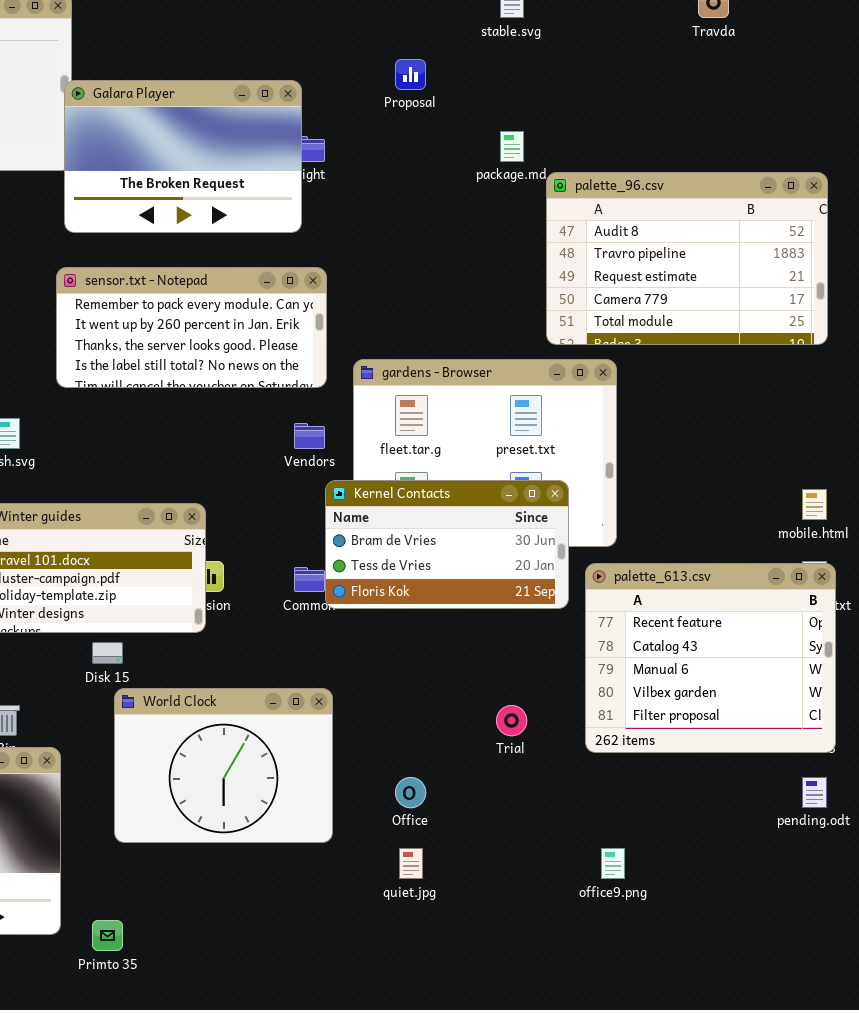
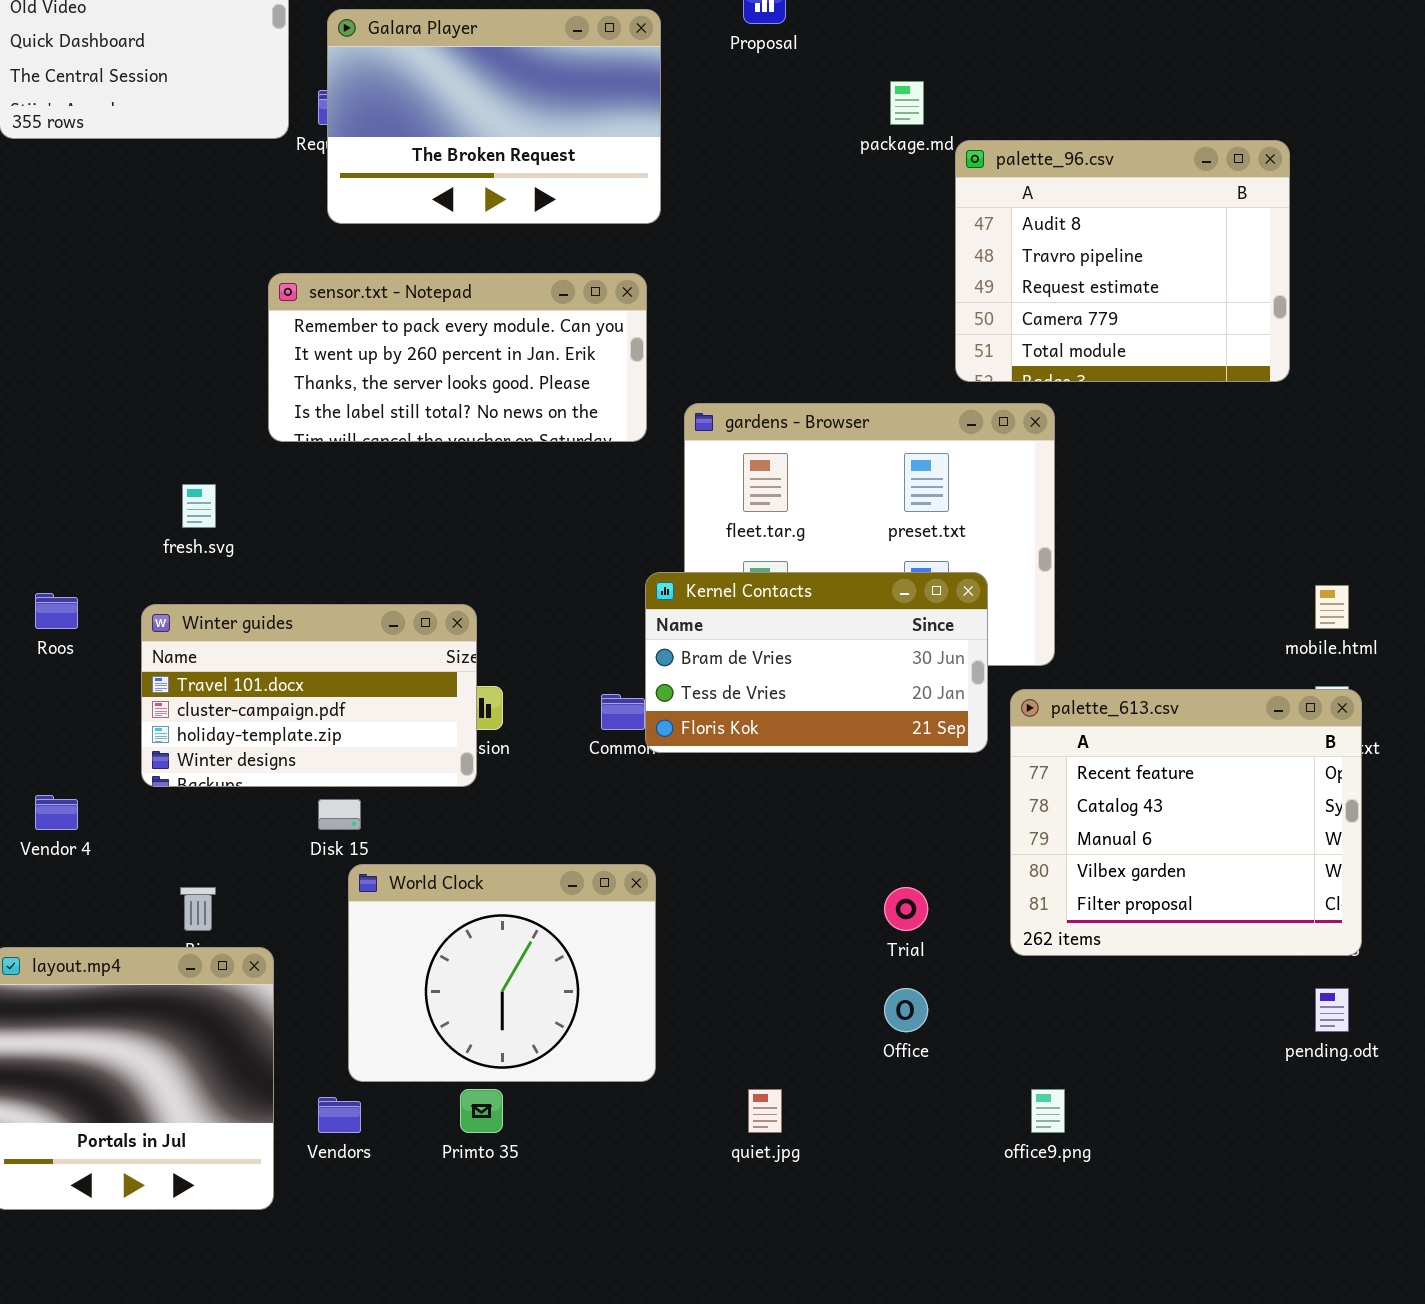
Galara Player: [64,80,302,233] -> [327,9,661,224], moved
palette_96.csv: [546,172,828,345] -> [955,140,1290,382], resized
Vendors: [294,423,325,449] -> [318,1097,361,1133], moved
Office: [395,777,426,808] -> [884,988,928,1032], moved
Primto 35: [92,920,123,951] -> [460,1089,503,1133], moved

